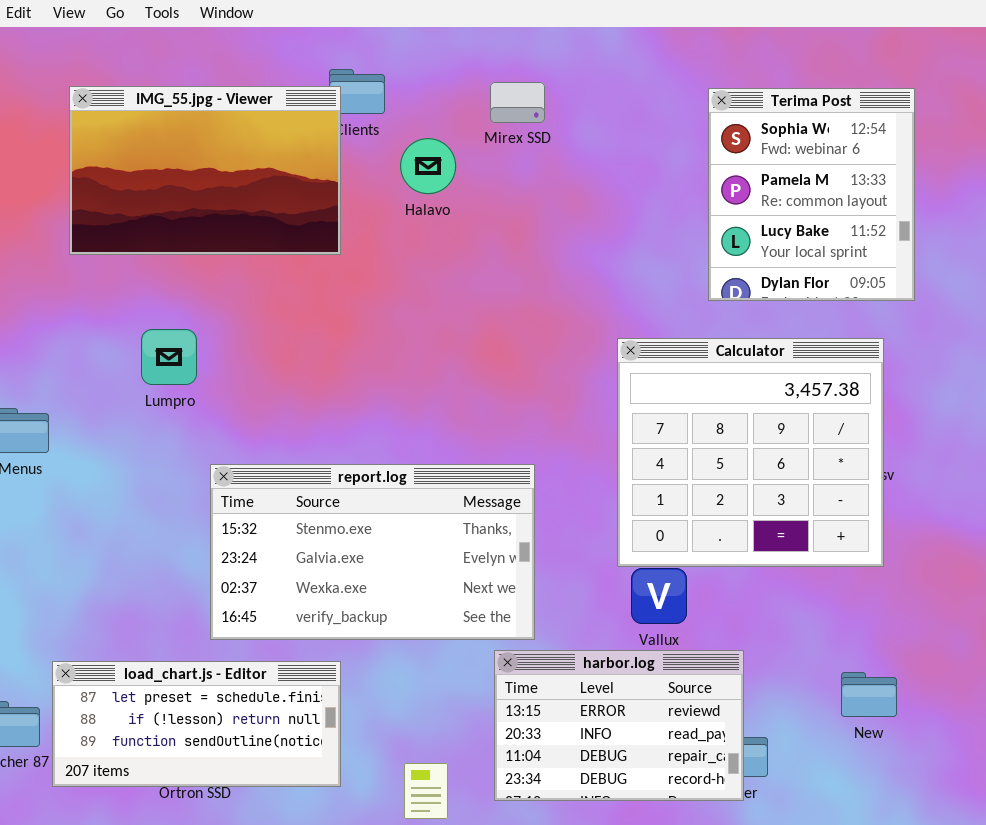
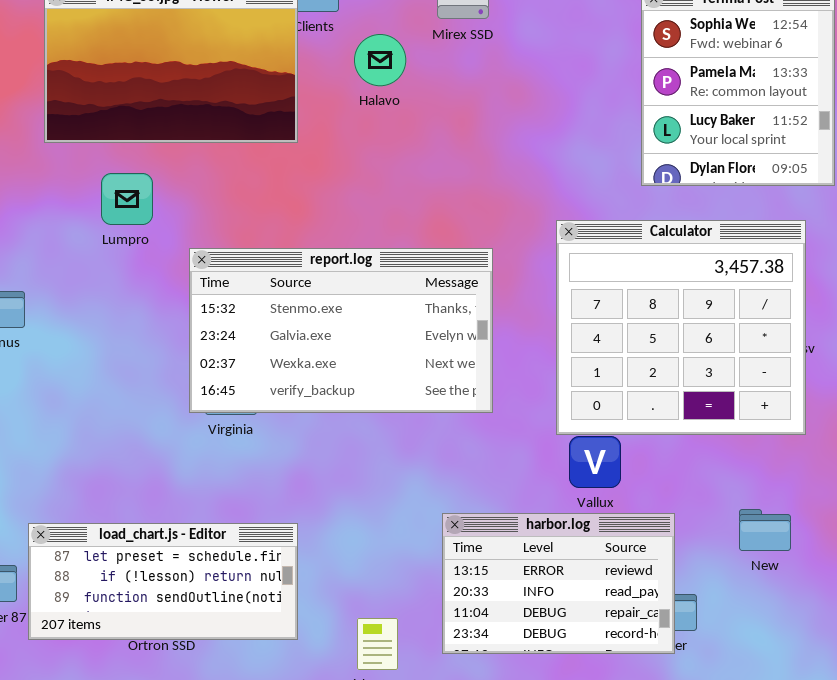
Lumpro: [141,329,197,385] -> [101,173,153,225], moved
report.log: [210,464,535,640] -> [189,248,493,413], moved
New: [841,672,897,717] -> [739,509,791,551], moved

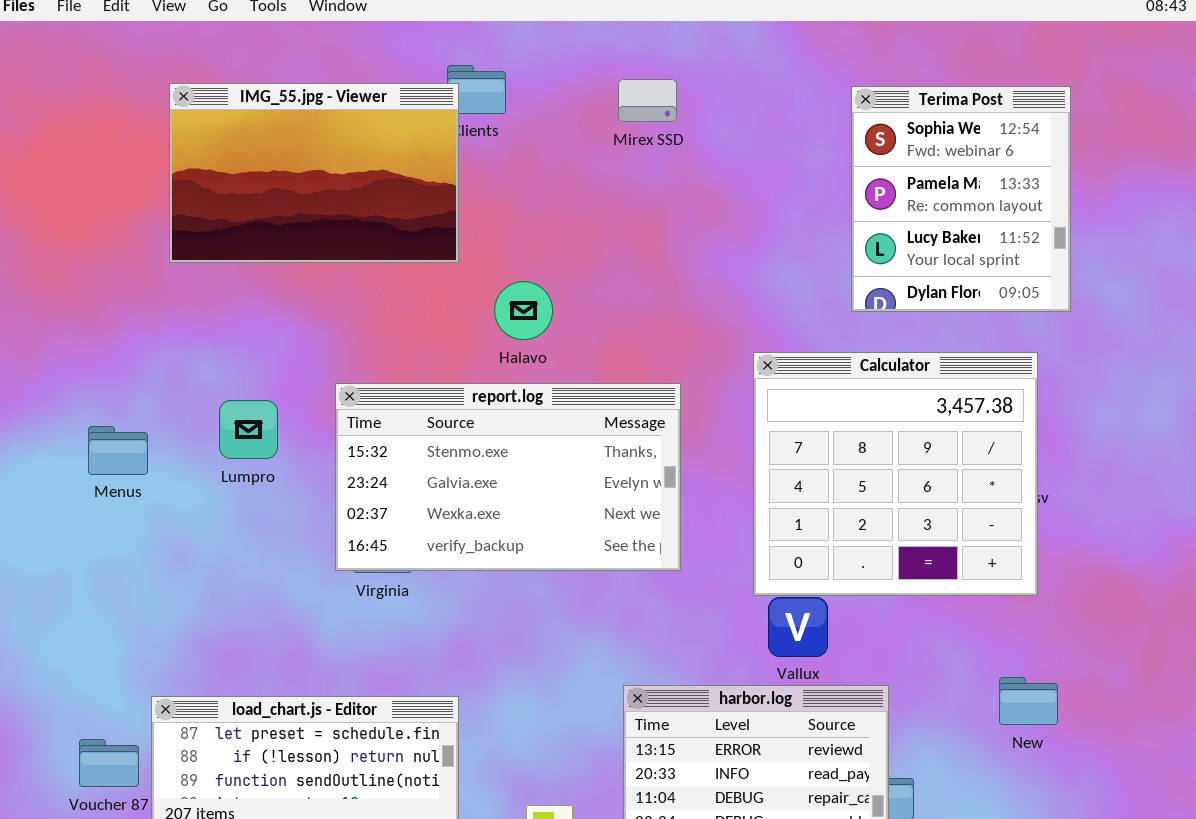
Halavo: [354,34,406,86] -> [494,281,553,340], moved
Lumpro: [101,173,153,225] -> [219,400,278,459], moved
New: [739,509,791,551] -> [999,677,1058,725], moved

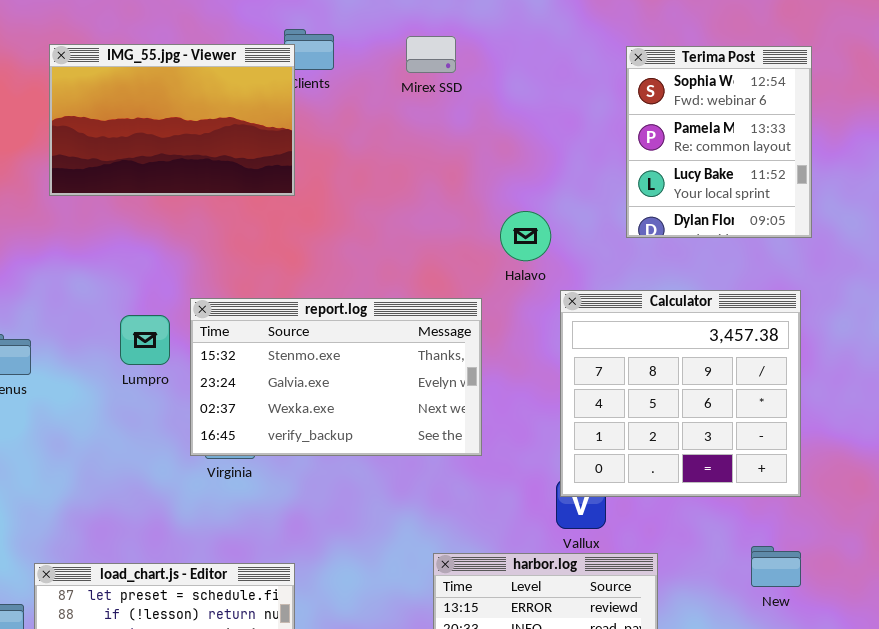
Mirex SSD: [618,79,677,122] -> [406,36,456,73], moved
Halavo: [494,281,553,340] -> [500,211,551,261], moved
Calculator: [753,352,1038,596] -> [560,290,801,497], moved
Lumpro: [219,400,278,459] -> [120,315,170,365], moved

